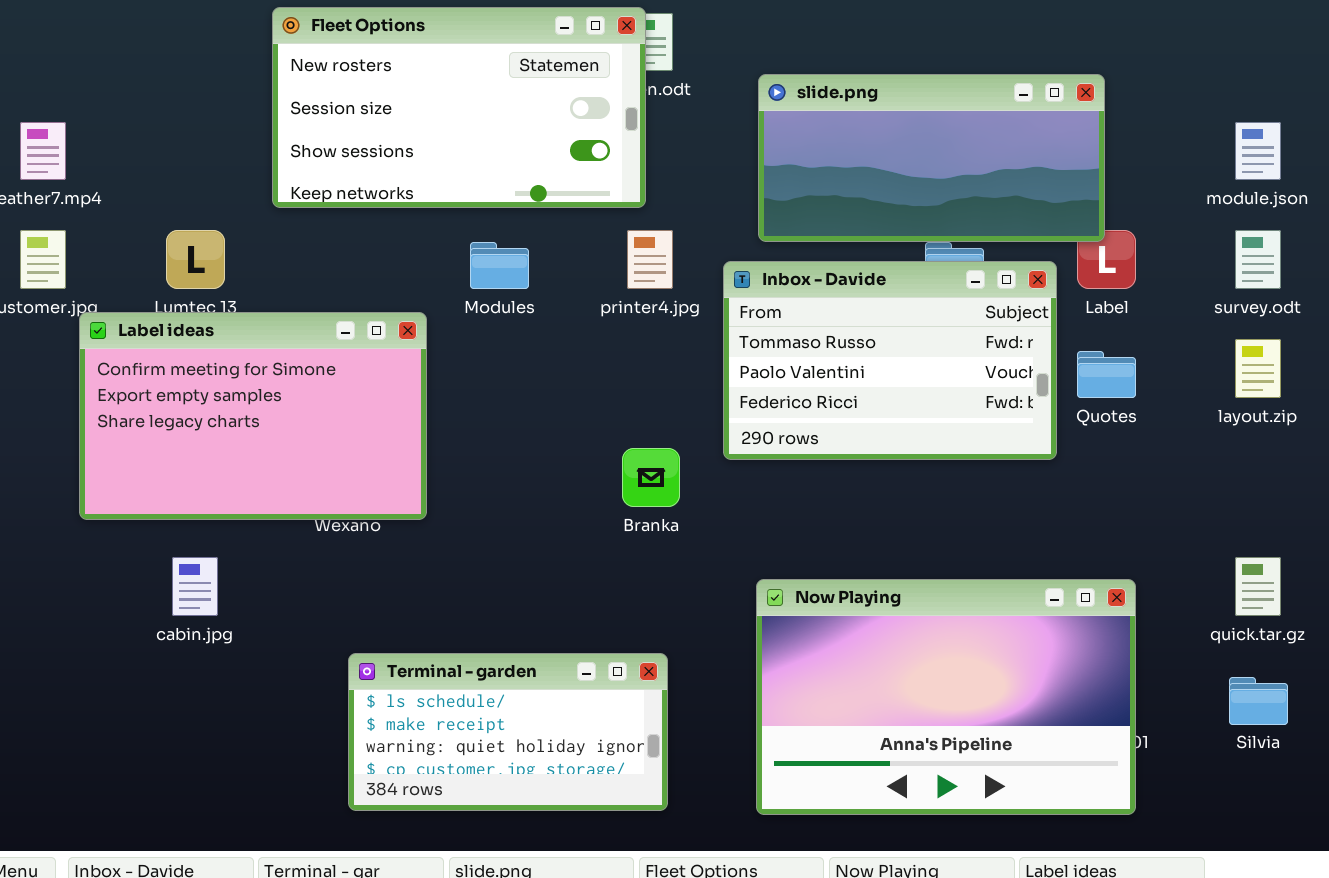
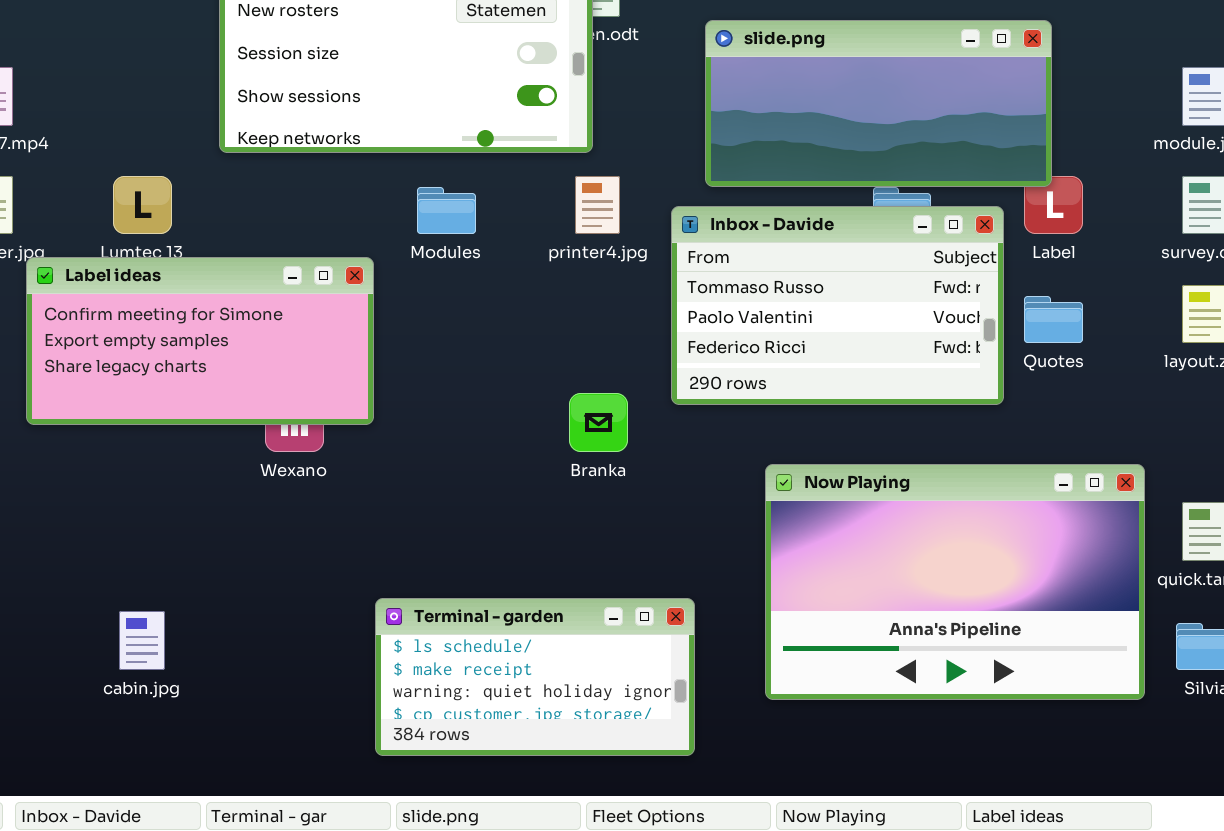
Label ideas: [79,312,427,520] -> [26,257,374,425], resized
cabin.jpg: [172,557,218,616] -> [119,611,165,670], moved
Now Playing: [756,579,1136,815] -> [765,464,1145,700], moved
Terminal - garden: [348,653,668,811] -> [375,598,695,756], moved

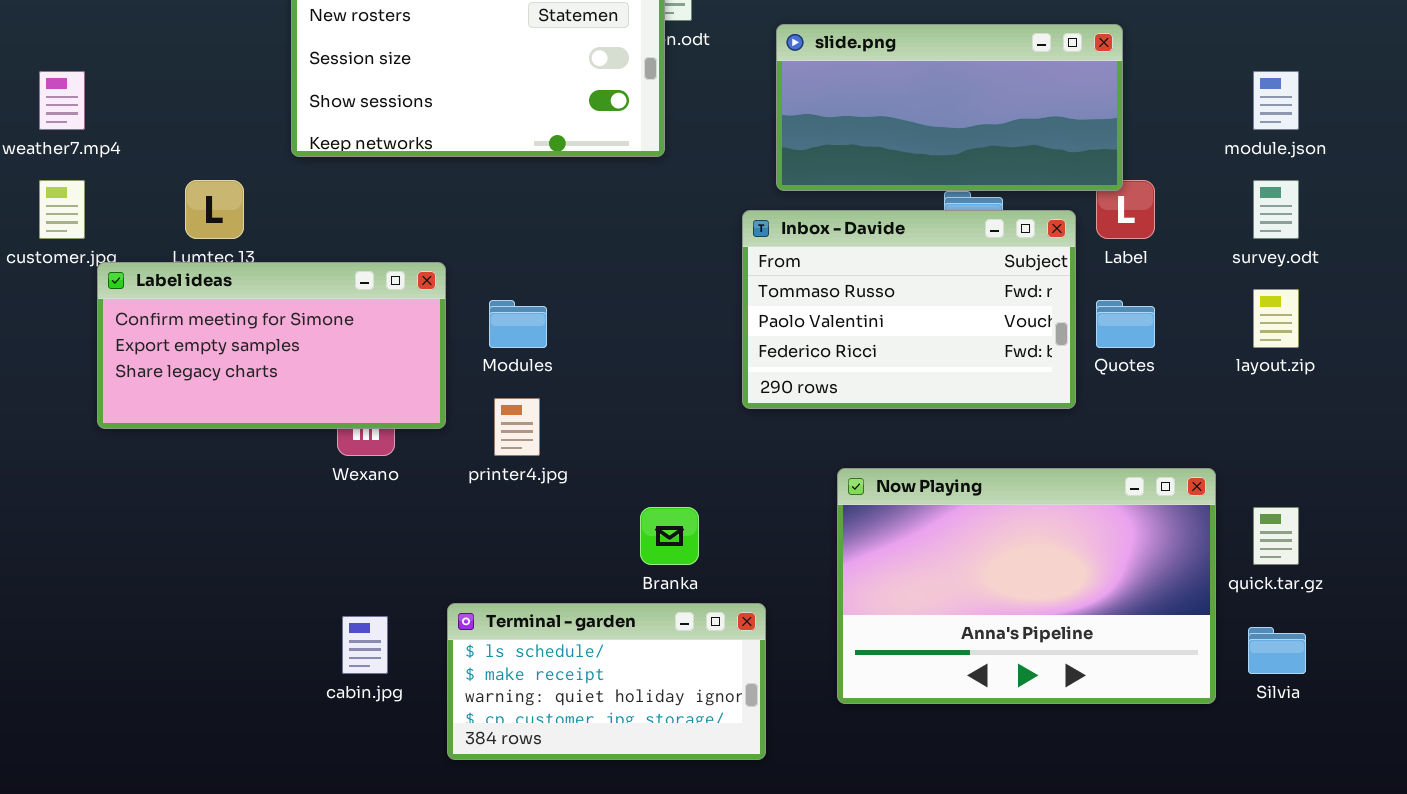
printer4.jpg: [575,176,620,234] -> [494,398,540,456], moved
Modules: [417,187,476,234] -> [489,300,547,348], moved
Branka: [569,393,628,452] -> [640,507,699,565], moved
cabin.jpg: [119,611,165,670] -> [342,616,388,674], moved

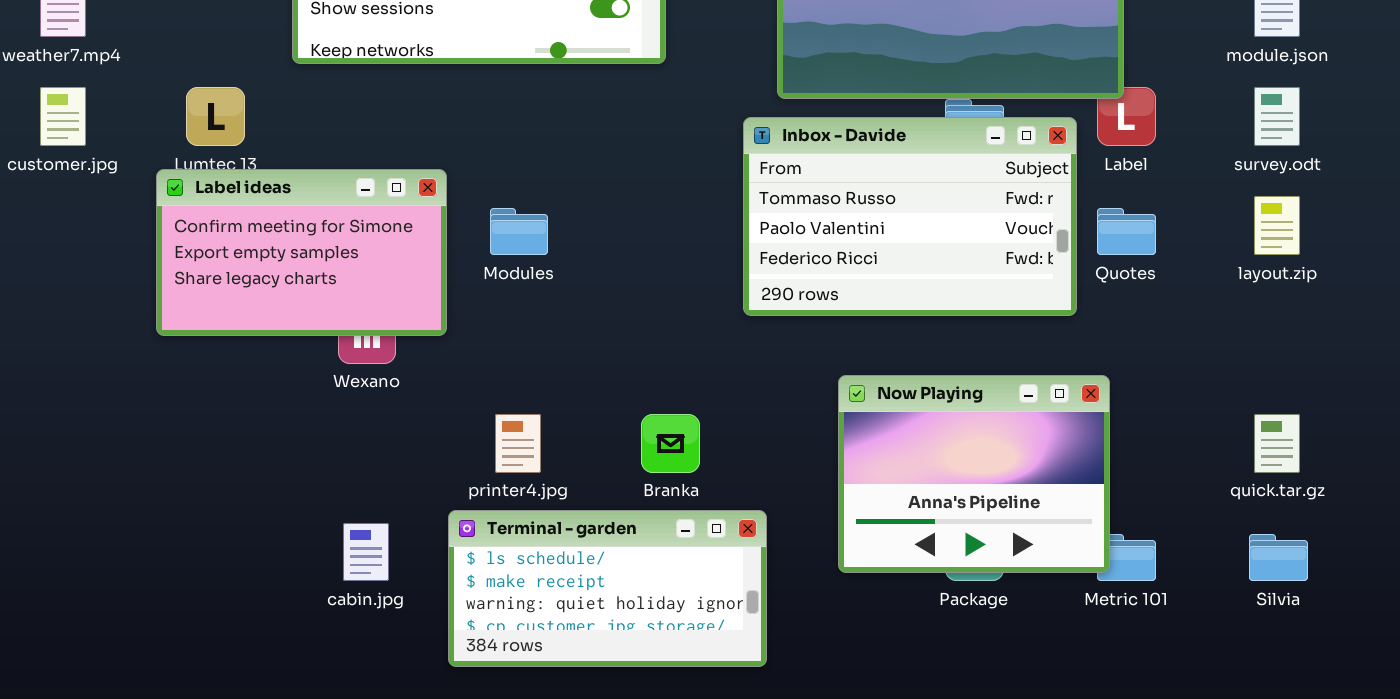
Label ideas: [97,262,446,429] -> [156,169,447,336], resized
printer4.jpg: [494,398,540,456] -> [495,414,541,473], moved
Now Playing: [837,468,1216,704] -> [838,375,1110,573], resized

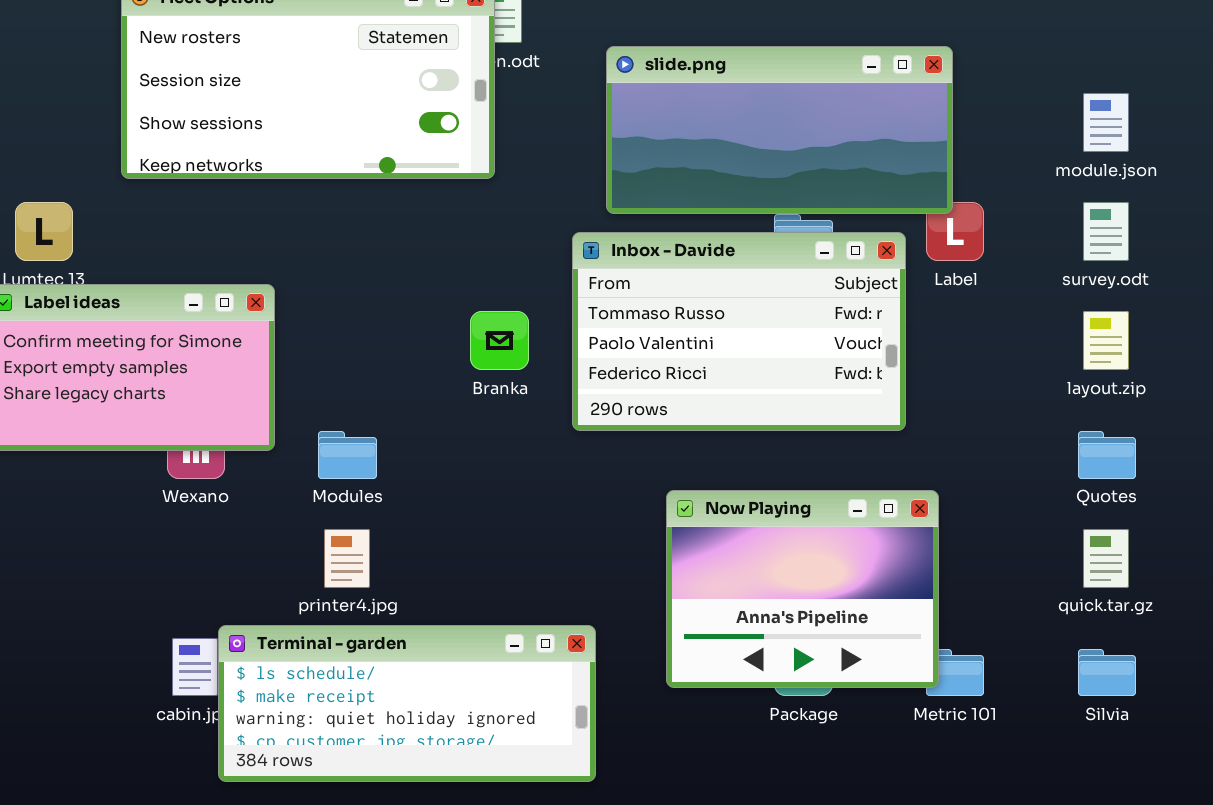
Modules: [490,208,548,255] -> [318,431,377,479], moved
Quotes: [1097,208,1156,255] -> [1078,431,1136,479], moved
Branka: [641,414,700,473] -> [470,311,529,370], moved
Terminal - garden: [448,510,767,667] -> [218,625,596,782], resized

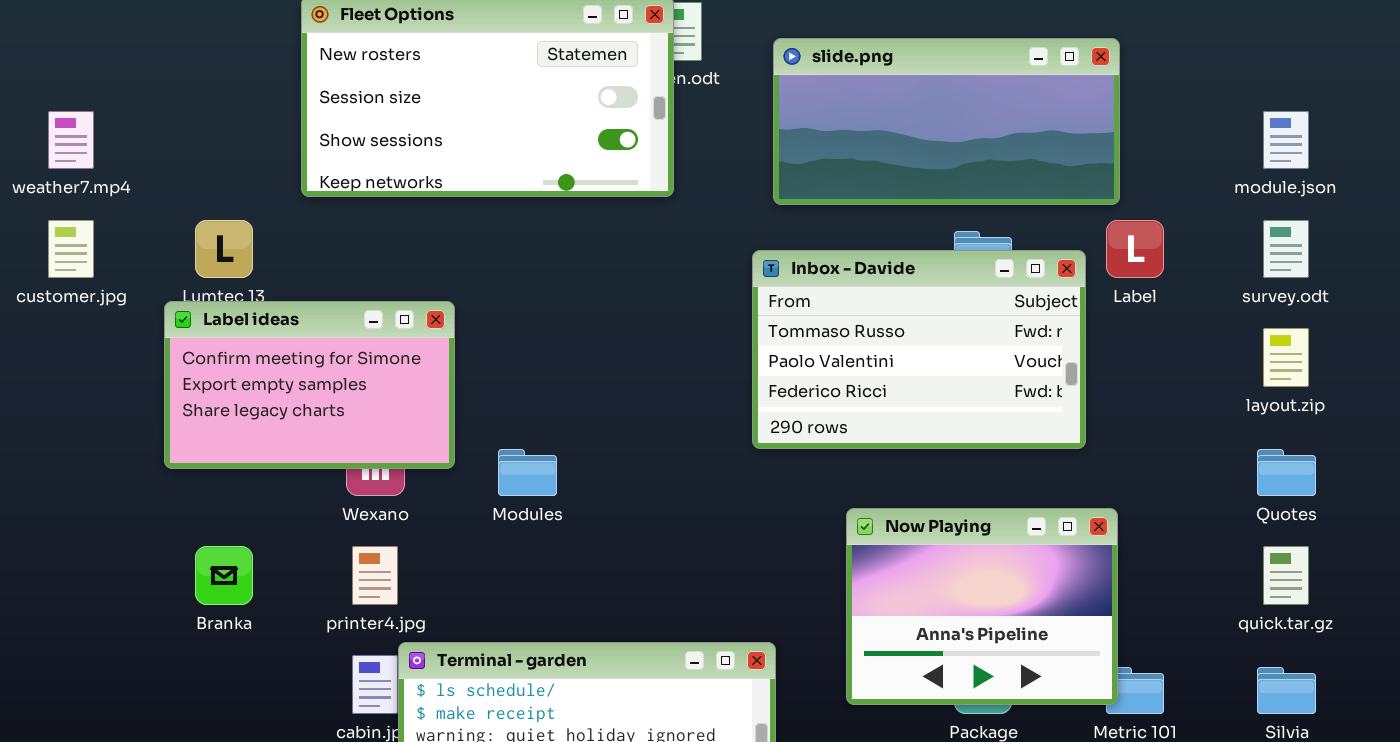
slide.png: [606,46,953,214] -> [773,38,1120,205], moved
Branka: [470,311,529,370] -> [195,546,253,605], moved
printer4.jpg: [324,529,370,588] -> [352,546,398,605], moved

